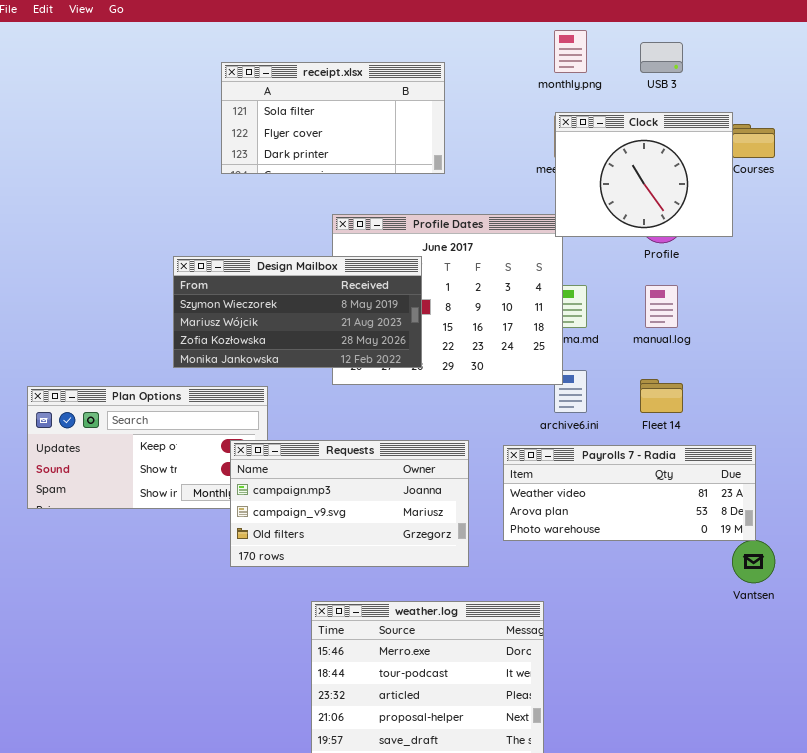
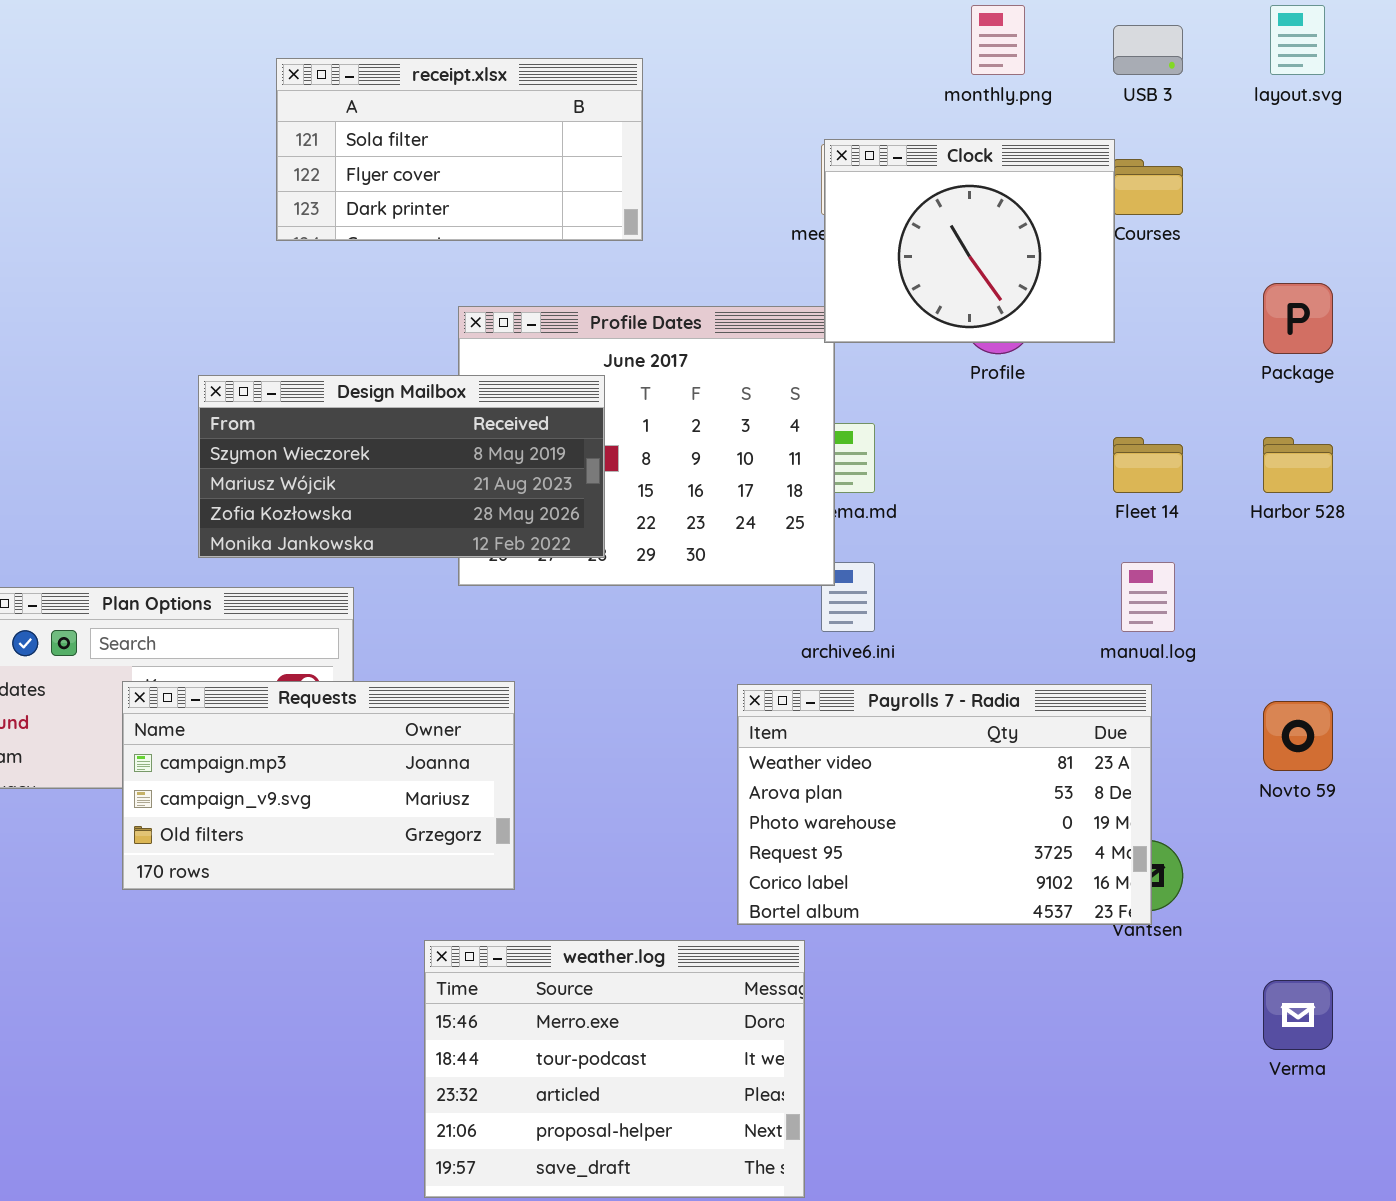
monthly.png: [554,30,587,73] -> [971,5,1025,75], moved
USB 3: [640,42,683,73] -> [1113,25,1183,75], moved
manual.log: [645,285,678,328] -> [1121,562,1175,632], moved
Fleet 14: [640,379,683,413] -> [1113,437,1183,493], moved
Requests: [230,440,469,567] -> [122,681,515,890], moved
Payrolls 7 - Radia: [503,445,756,541] -> [737,684,1152,925], resized

